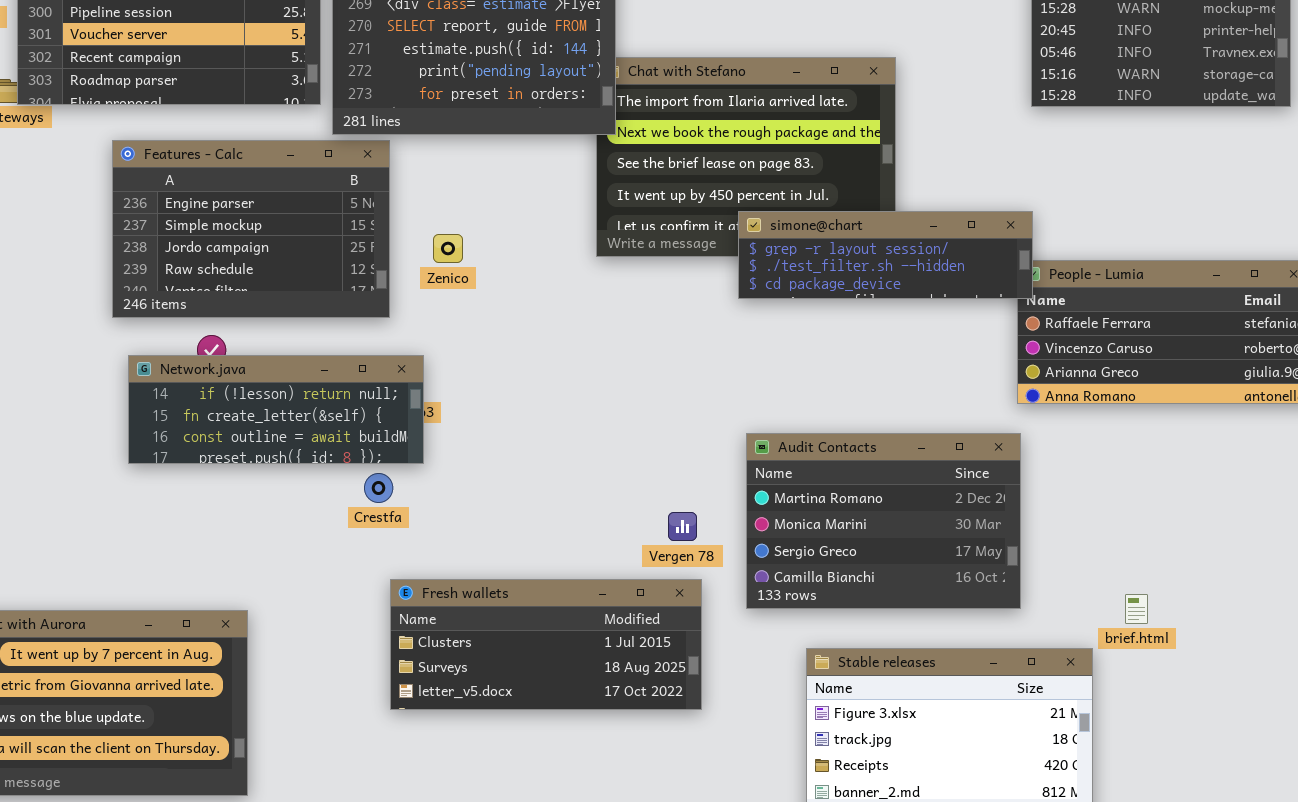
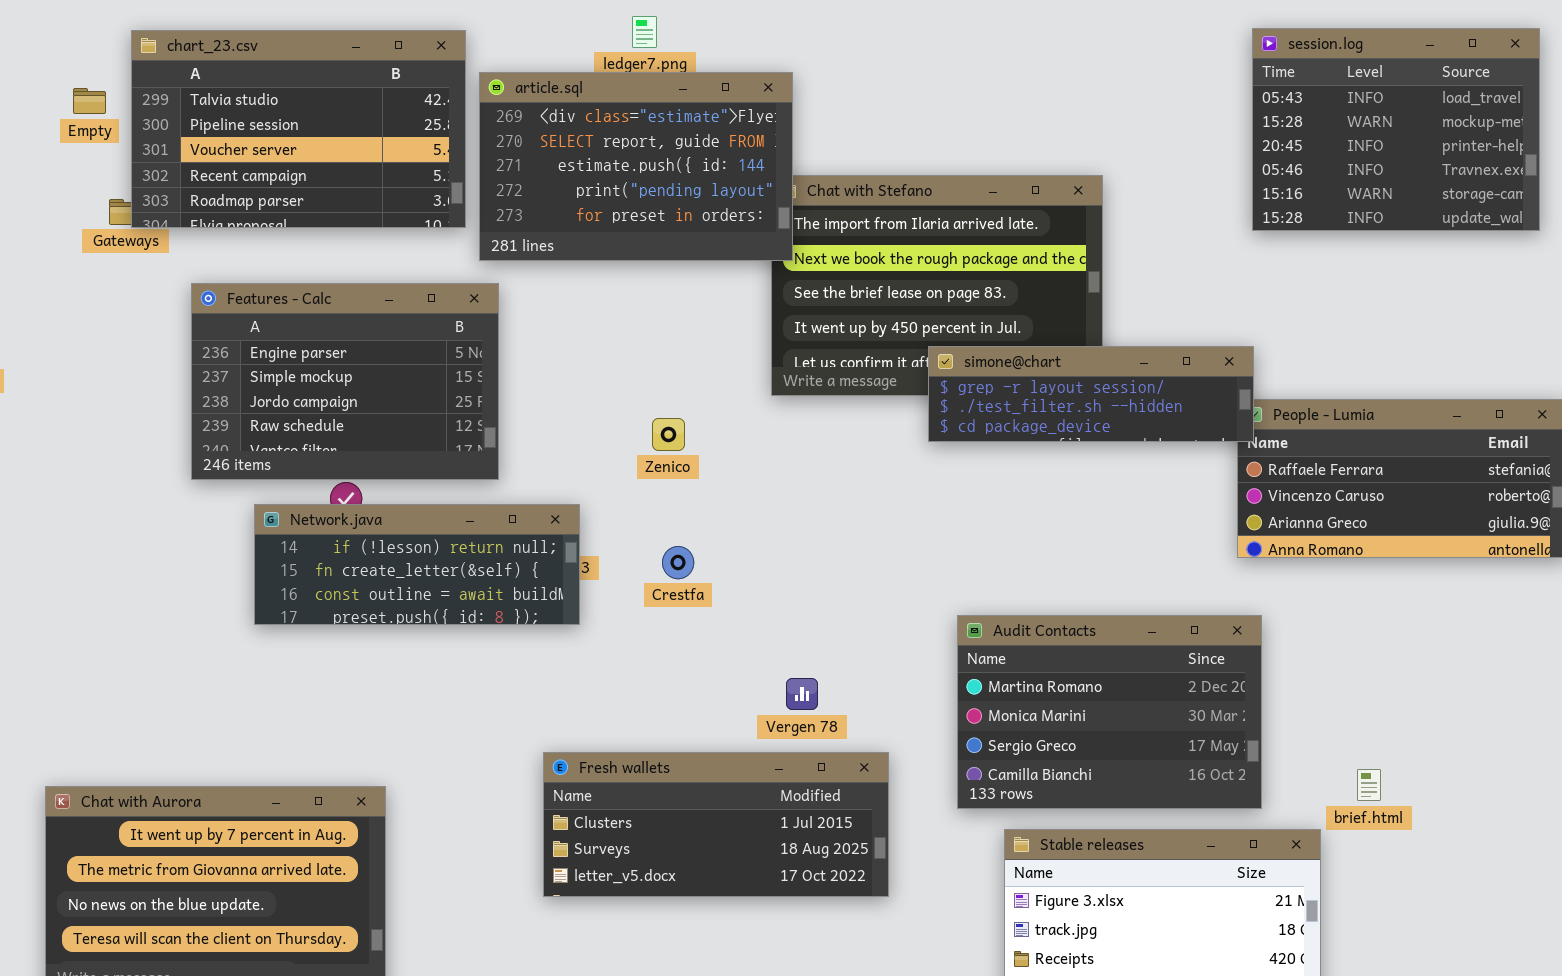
Features - Calc: [112,140,390,318] -> [191,283,499,480], moved
Zenico: [433,234,463,263] -> [652,418,685,451], moved
Audit Contacts: [746,433,1021,609] -> [957,615,1262,809], moved
Crestfa: [364,473,393,503] -> [662,546,694,579], moved
Vergen 78: [668,512,697,541] -> [786,678,818,710], moved

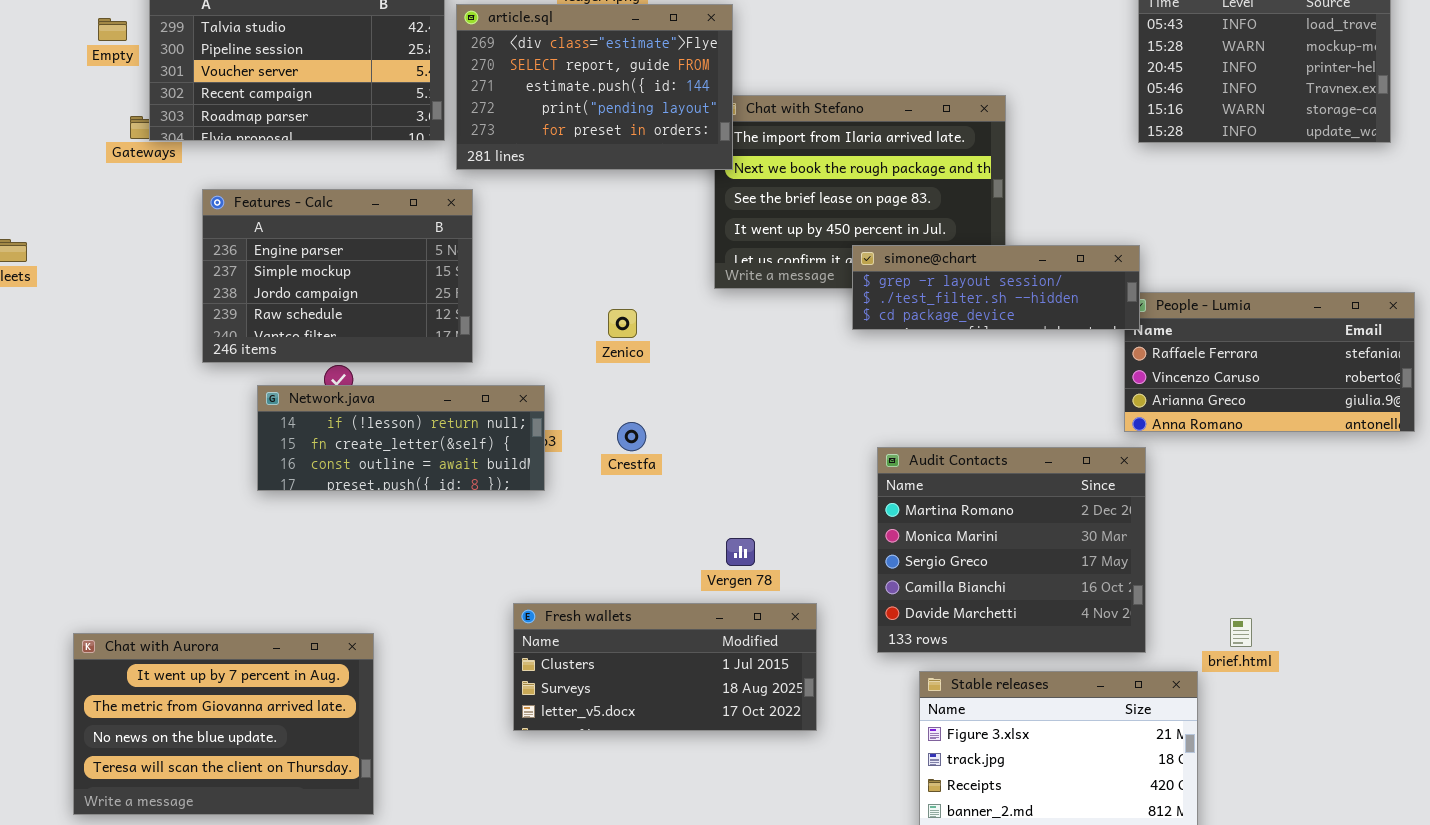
Audit Contacts: [957,615,1262,809] -> [877,447,1146,653], resized

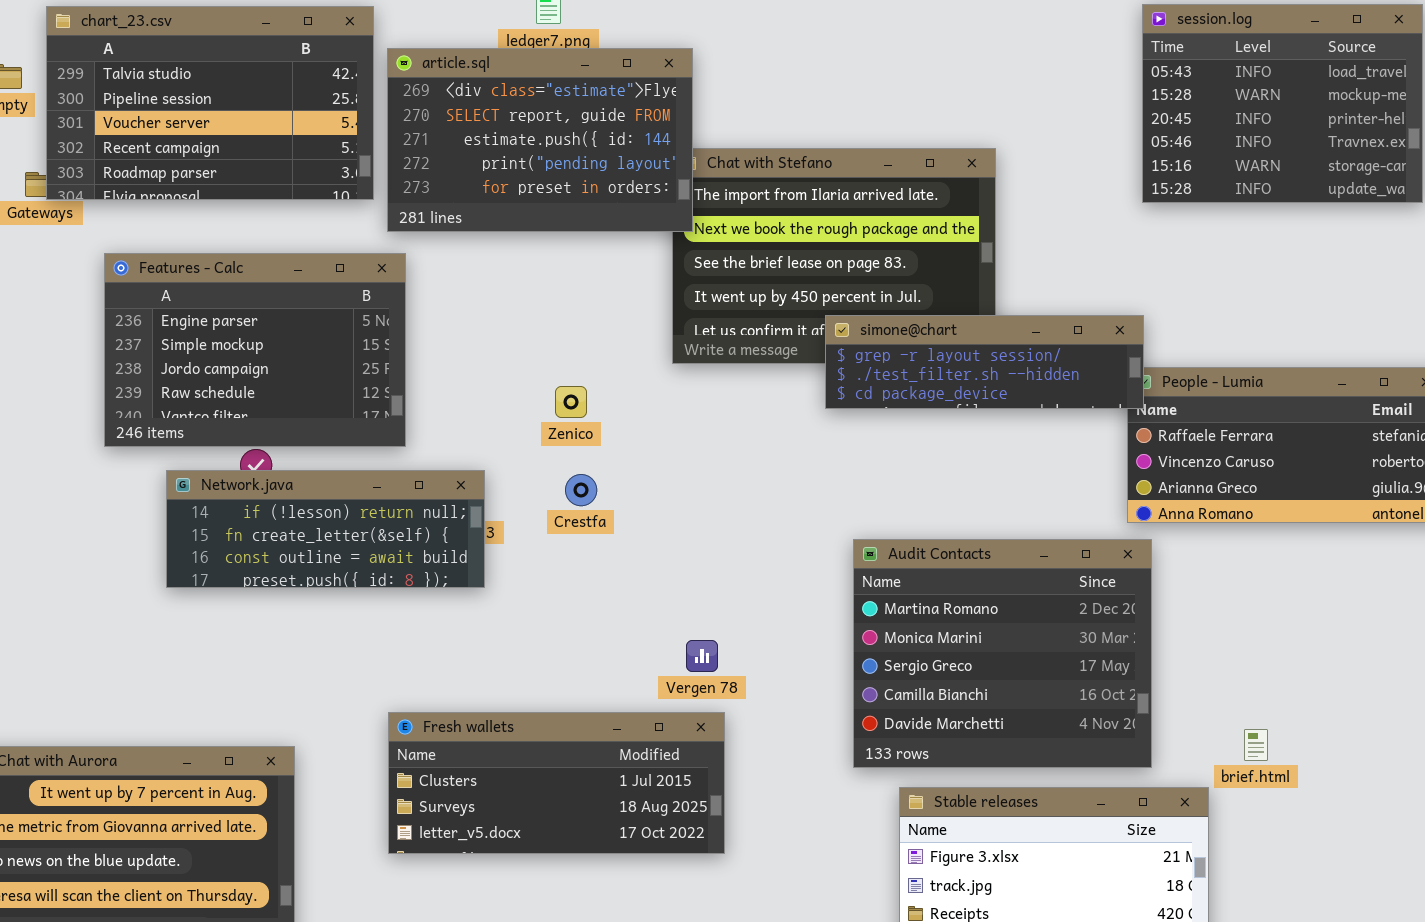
Crestfa: [617,422,646,451] -> [565,474,597,506], moved
Fresh wallets: [513,603,817,731] -> [388,712,725,854], moved

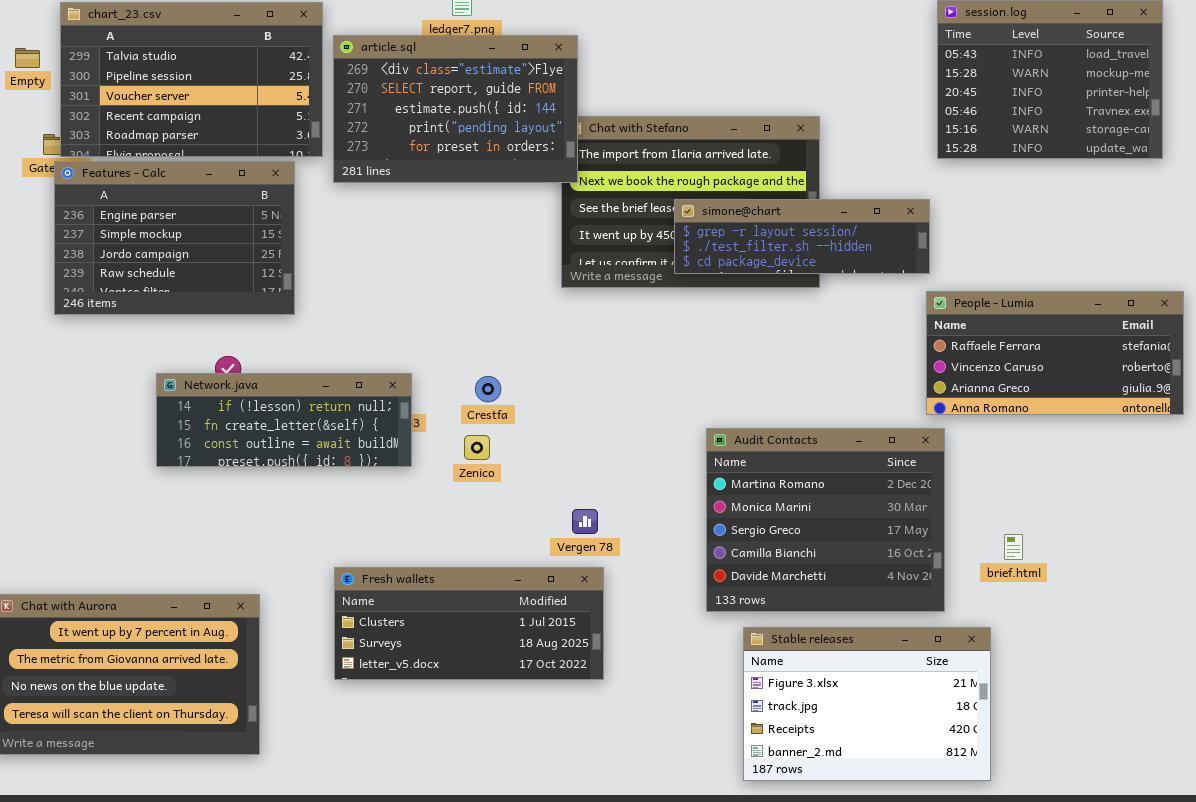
Features - Calc: [104,253,406,447] -> [54,161,295,315], moved
simone@chart: [825,315,1144,409] -> [674,199,930,274], moved
Zenico: [555,386,587,418] -> [464,435,490,460], moved
brief.html: [1244,729,1268,761] -> [1004,534,1023,560], moved

